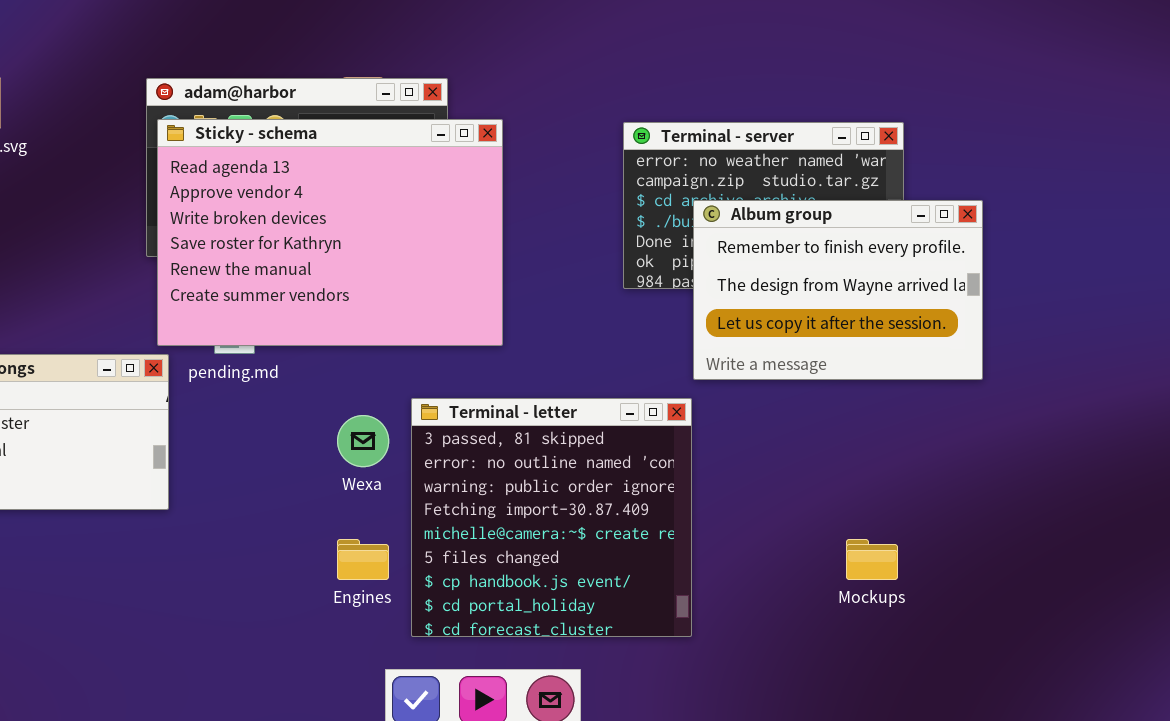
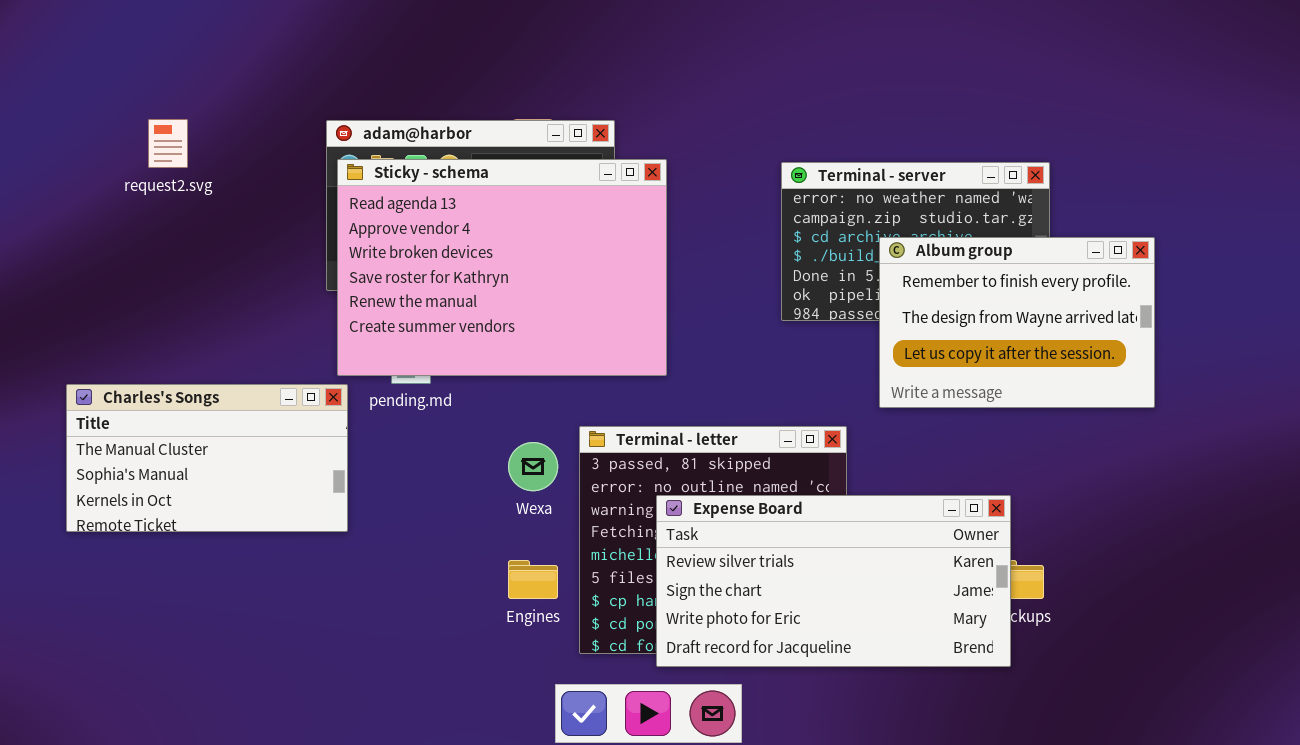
Album group: [693,200,983,380] -> [879,237,1155,408], moved
Expense Board: none -> [656,495,1011,667], opened

